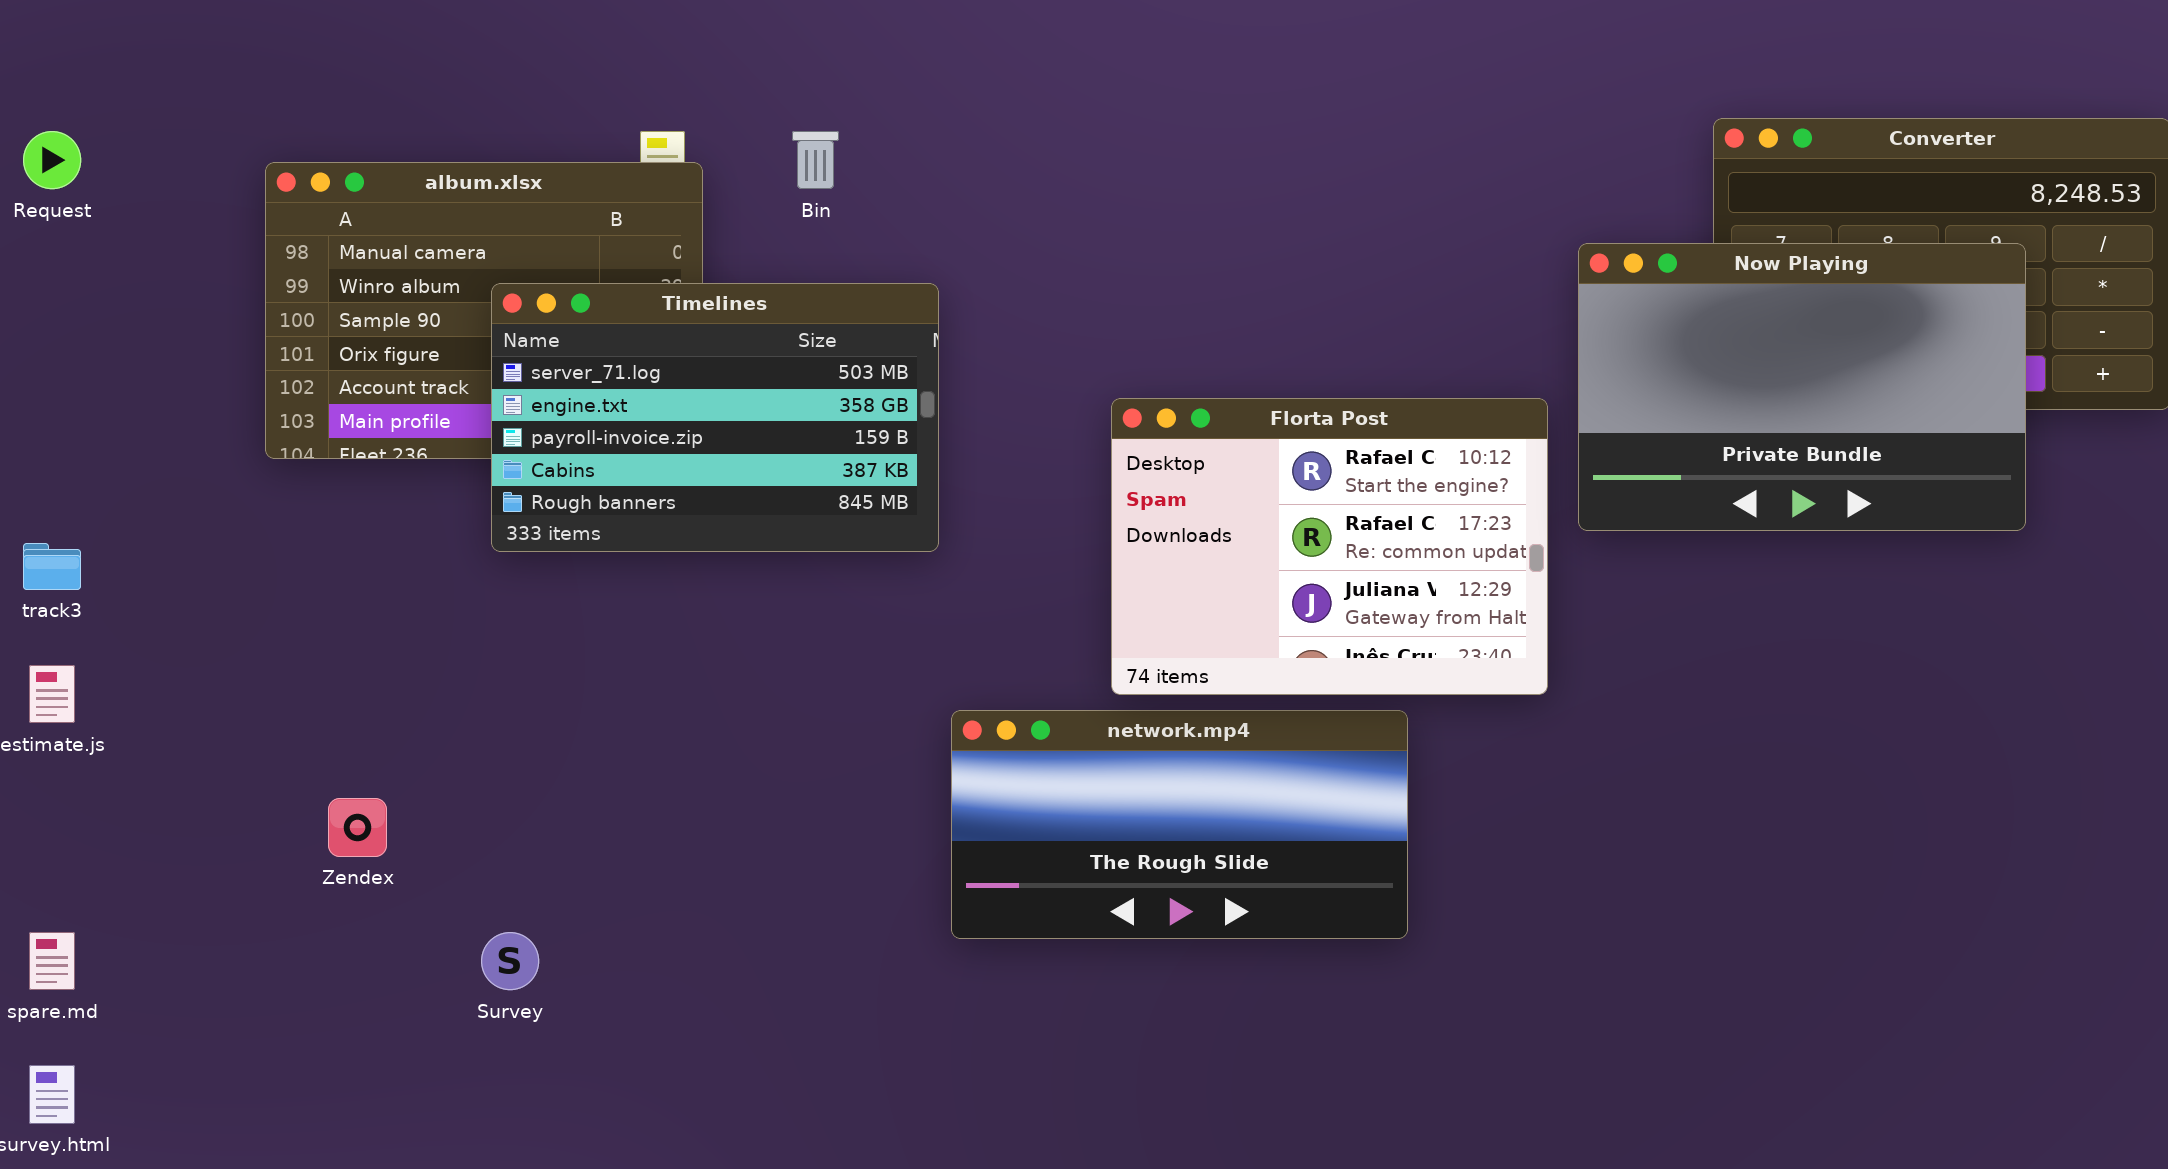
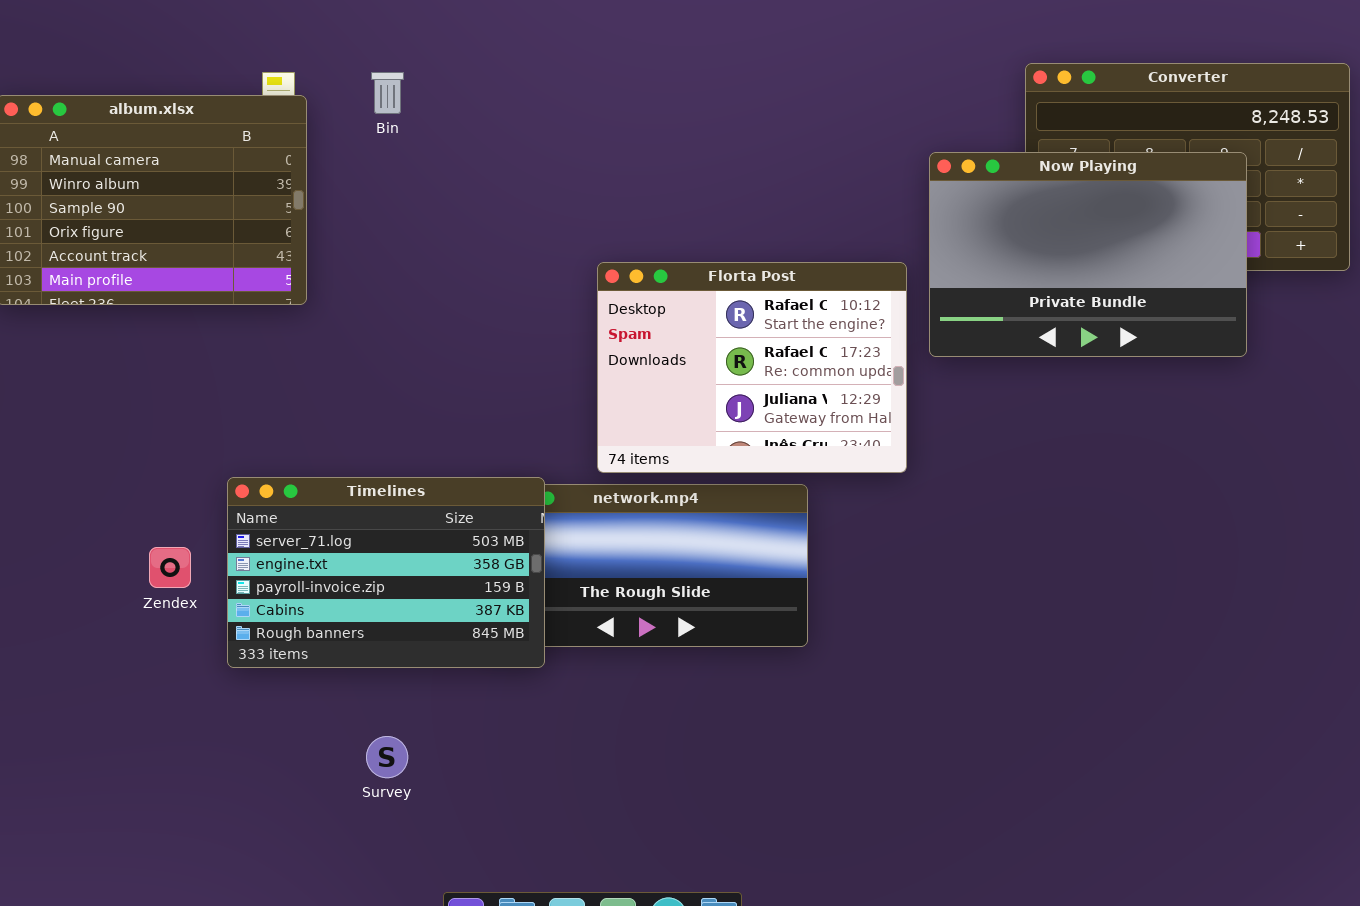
Timelines: [491,283,939,552] -> [227,477,545,668], moved
Zendex: [328,798,387,857] -> [149,547,191,588], moved
Survey: [481,932,539,990] -> [366,736,408,778], moved

